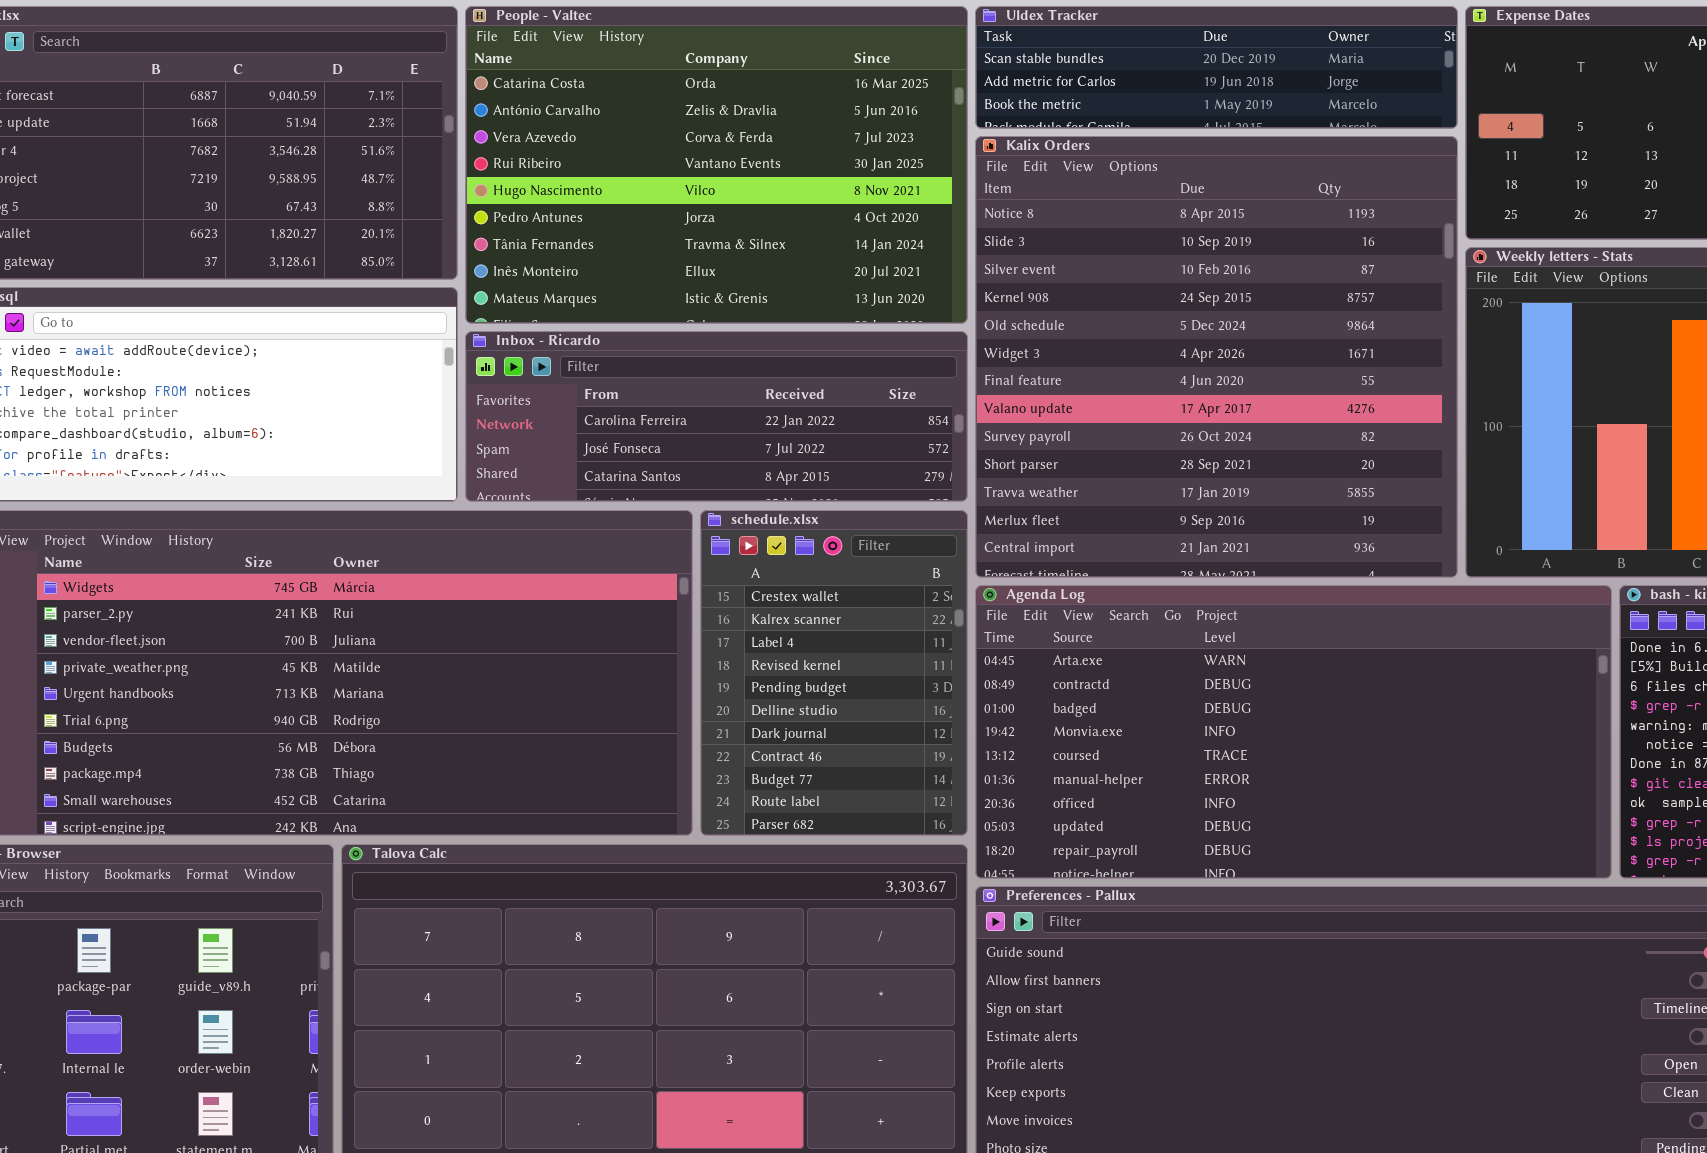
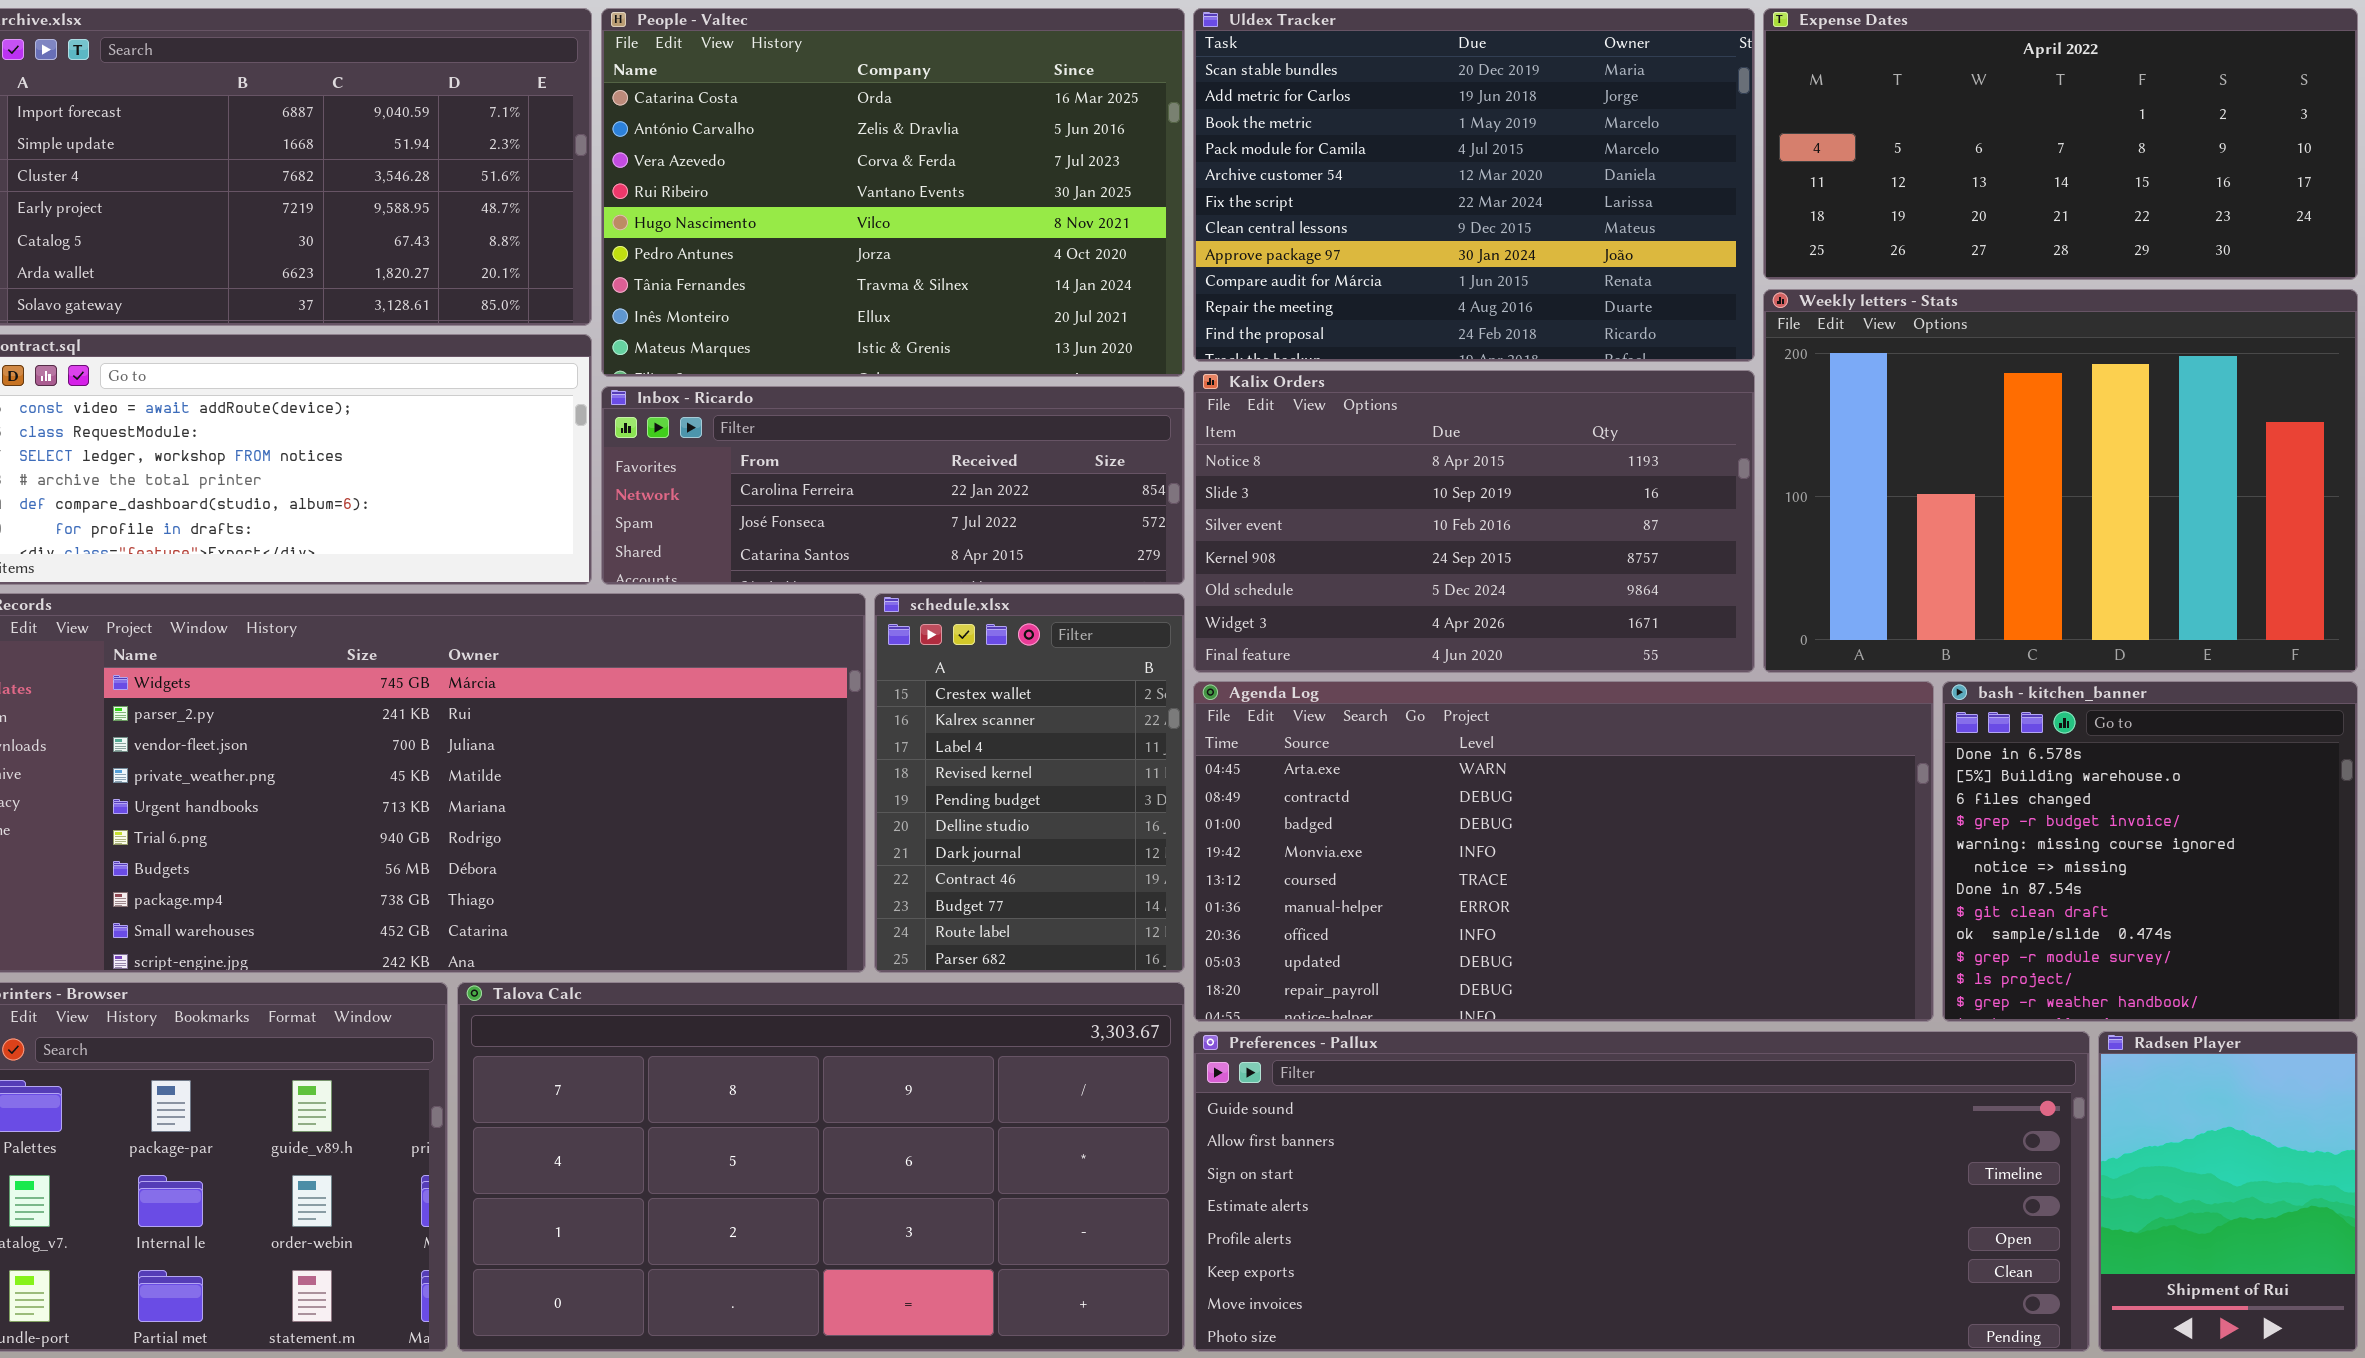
Uldex Tracker: [975,6,1458,129] -> [1193,8,1755,362], resized
Kalix Orders: [975,136,1458,578] -> [1193,370,1755,673], resized

